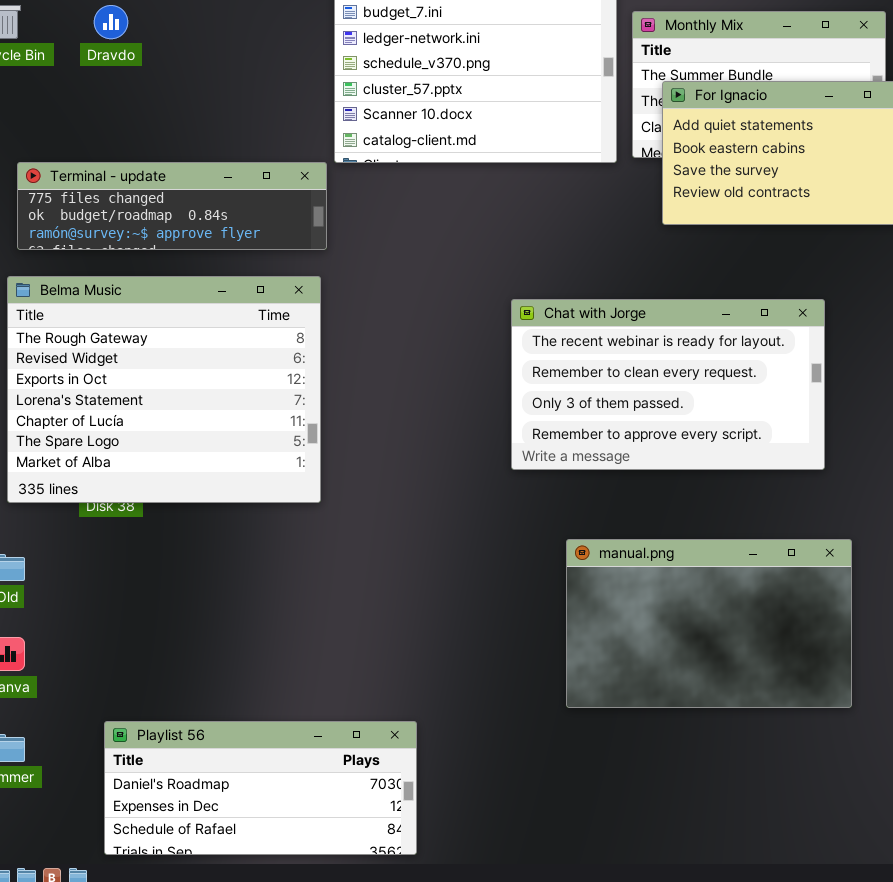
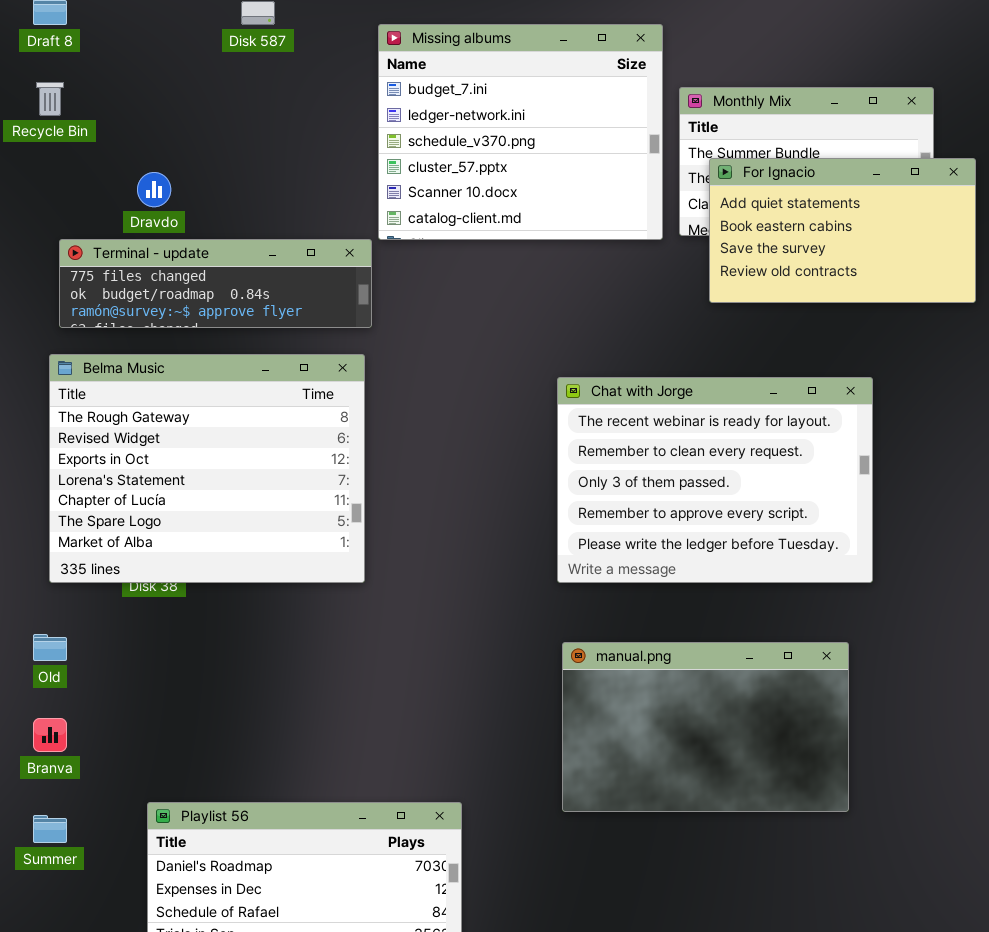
Dravdo: [94,5,128,39] -> [137,172,171,207], moved
Chat with Jorge: [511,299,825,470] -> [557,377,873,583], resized
manual.png: [566,539,852,708] -> [562,642,849,812], moved

